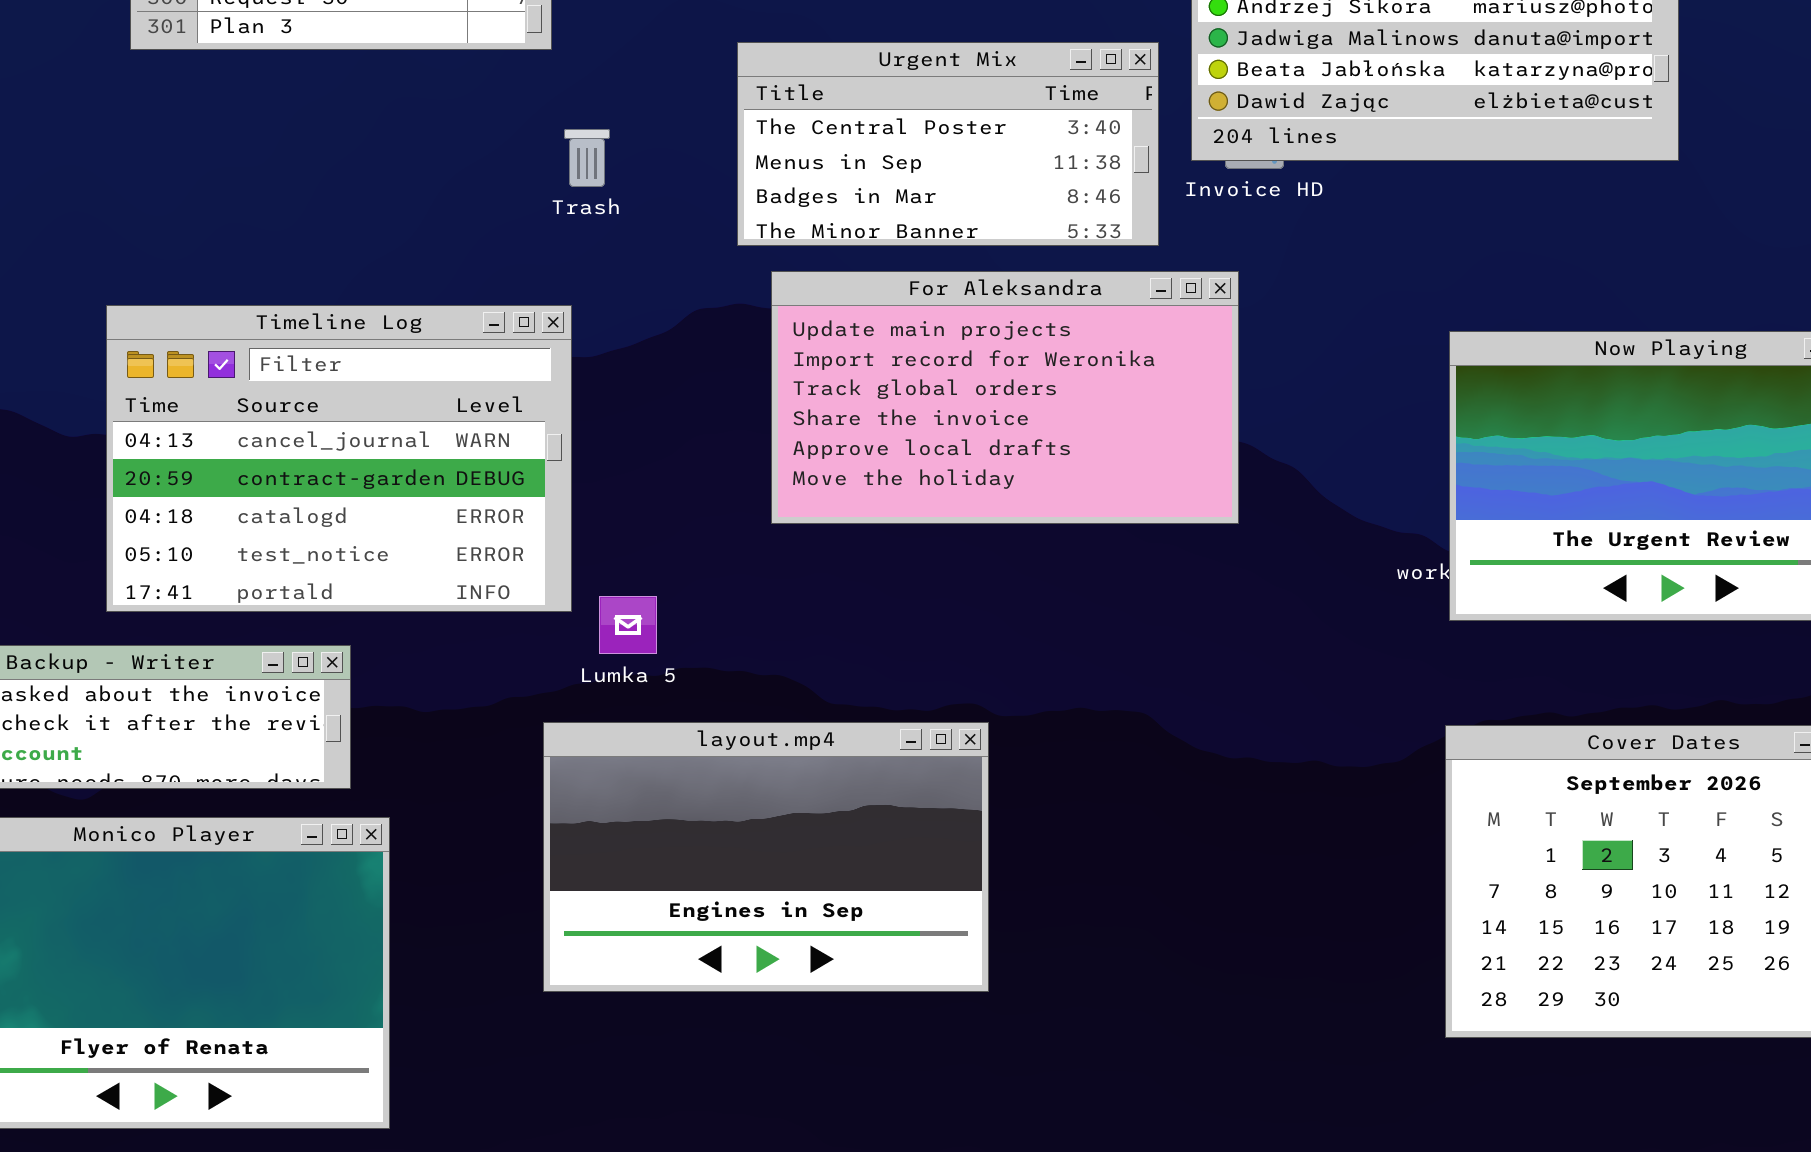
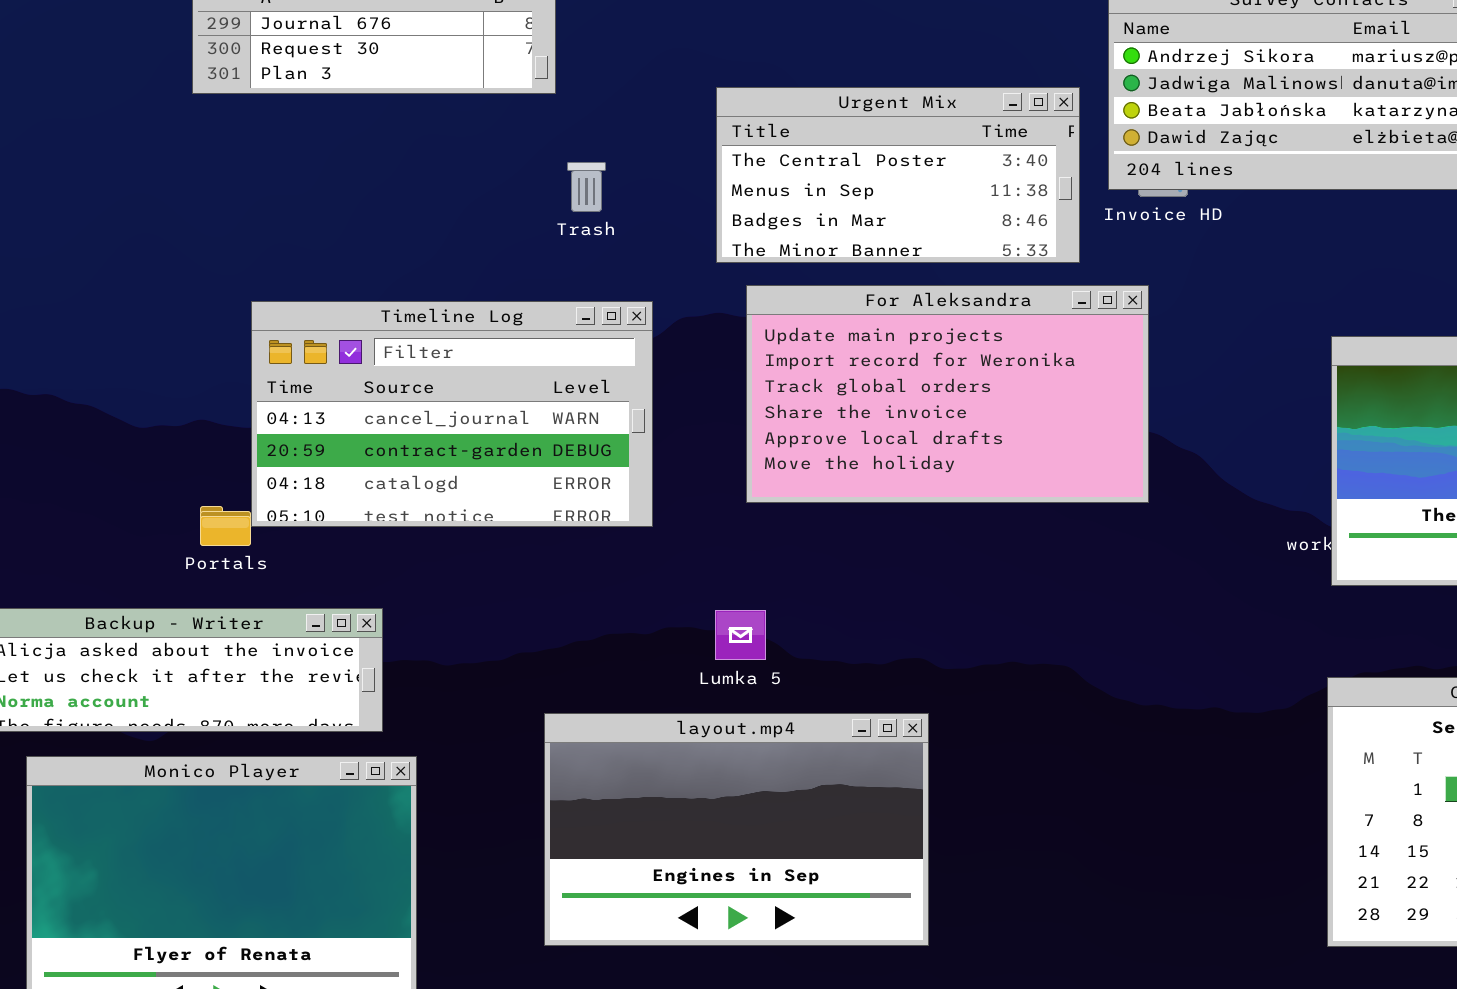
Timeline Log: [106,305,572,612] -> [251,301,653,527], moved, resized
Lumka 5: [599,596,657,654] -> [715,610,766,660], moved
layout.mp4: [543,722,989,992] -> [544,713,929,946], moved

